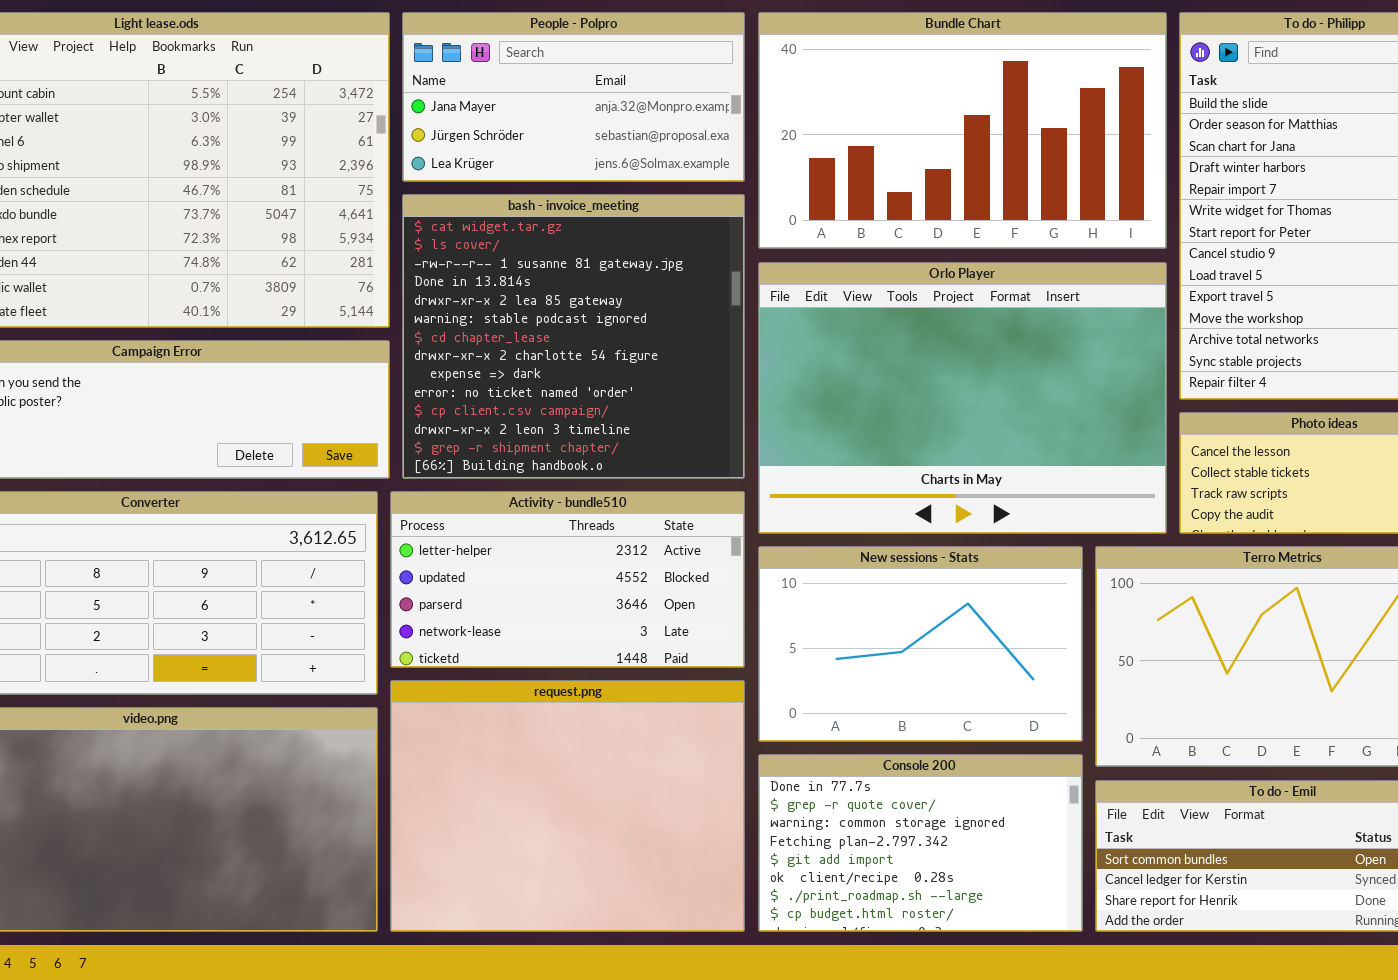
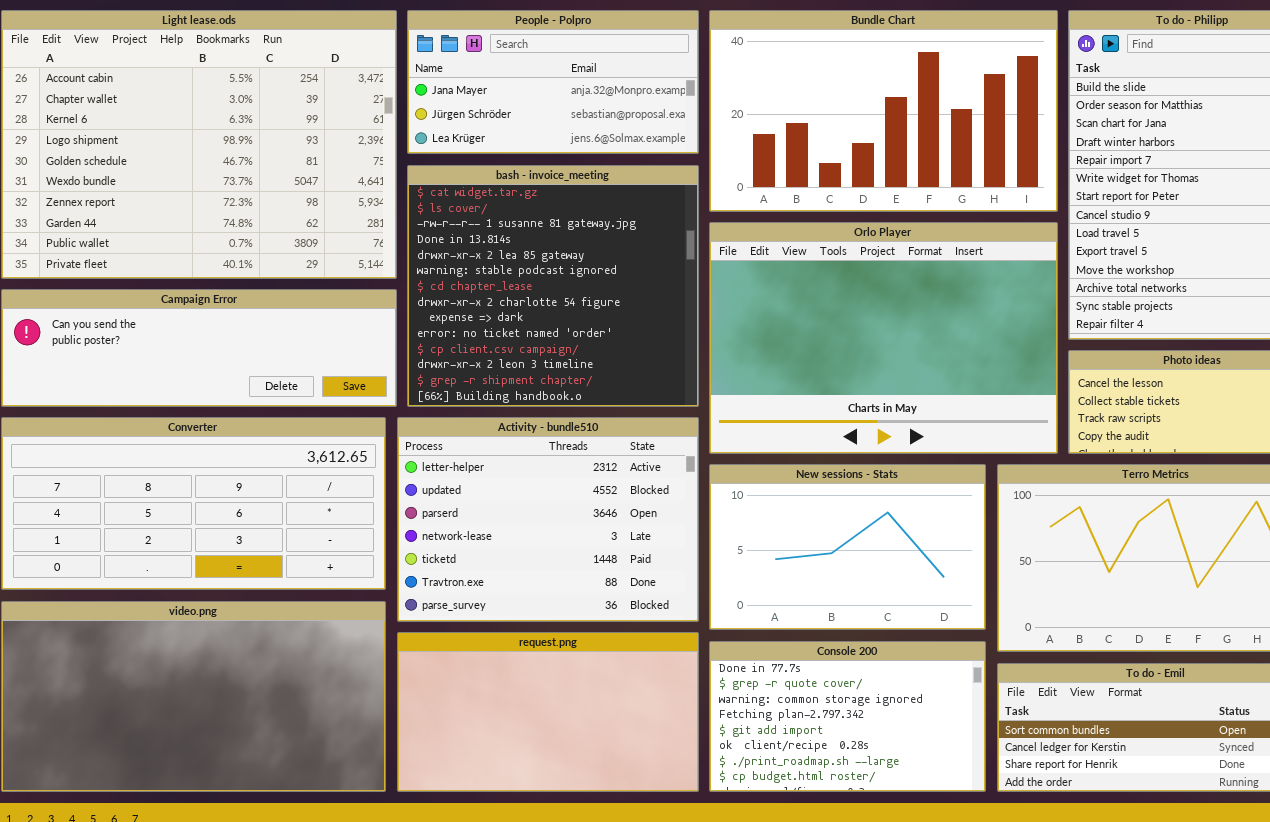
Activity - bundle510: [390,491,745,668] -> [397,417,699,622], resized
request.png: [390,680,745,932] -> [397,632,699,792], resized

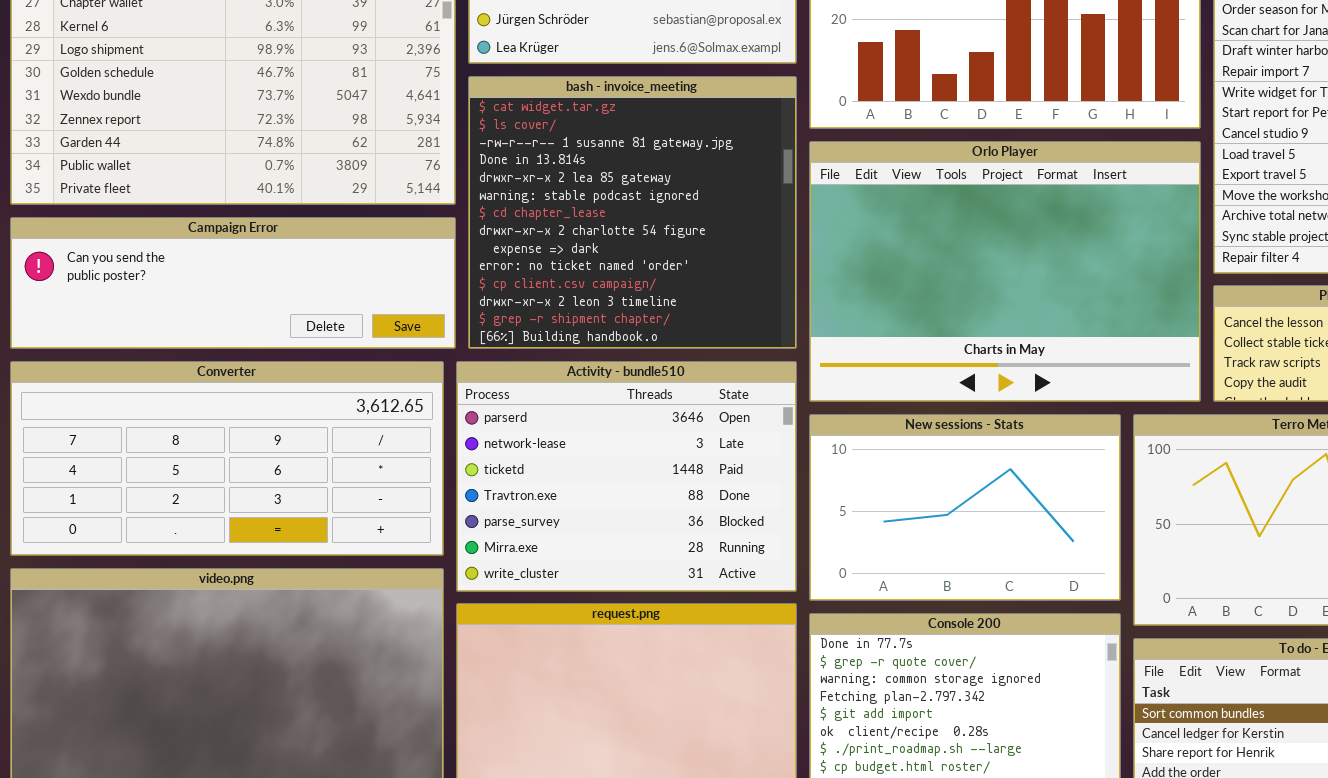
Activity - bundle510: [397,417,699,622] -> [456,361,797,592], scrolled down 2 rows

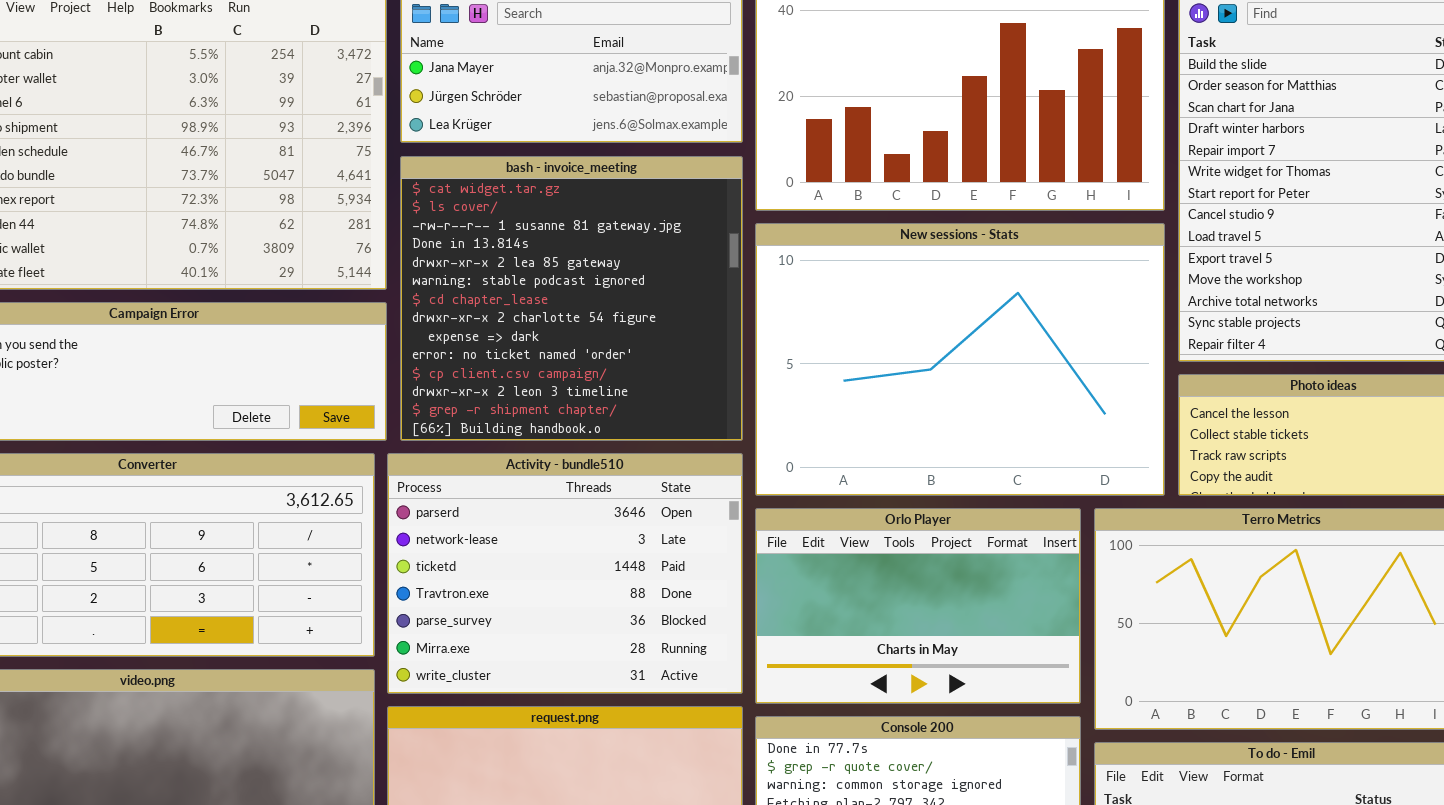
Orlo Player: [809,141,1201,402] -> [755,508,1081,704], moved, resized
New sessions - Stats: [809,414,1121,601] -> [755,223,1165,496], moved, resized

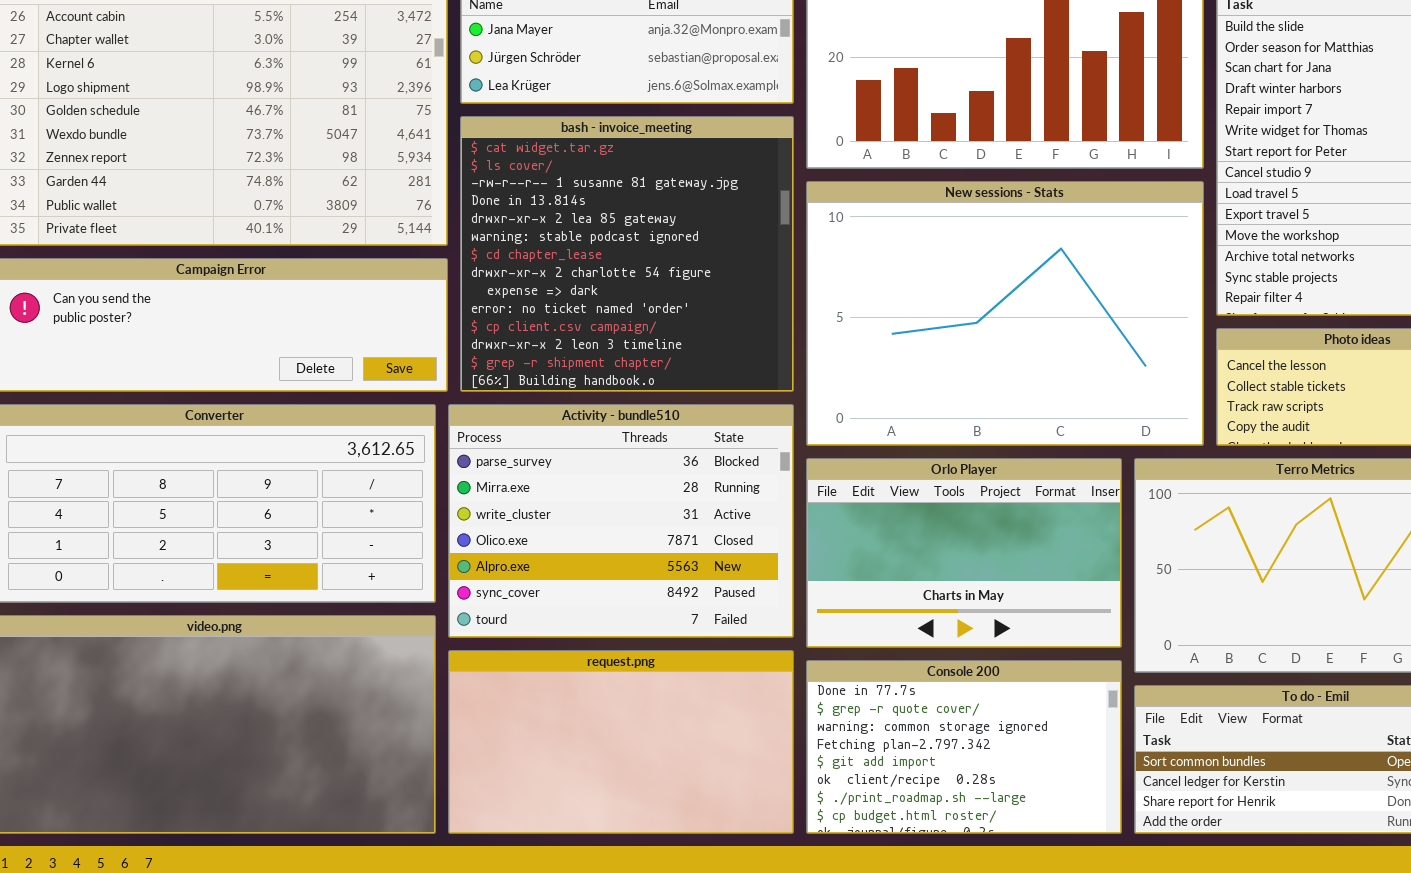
Activity - bundle510: [387,453,743,694] -> [448,404,794,638], scrolled down 4 rows

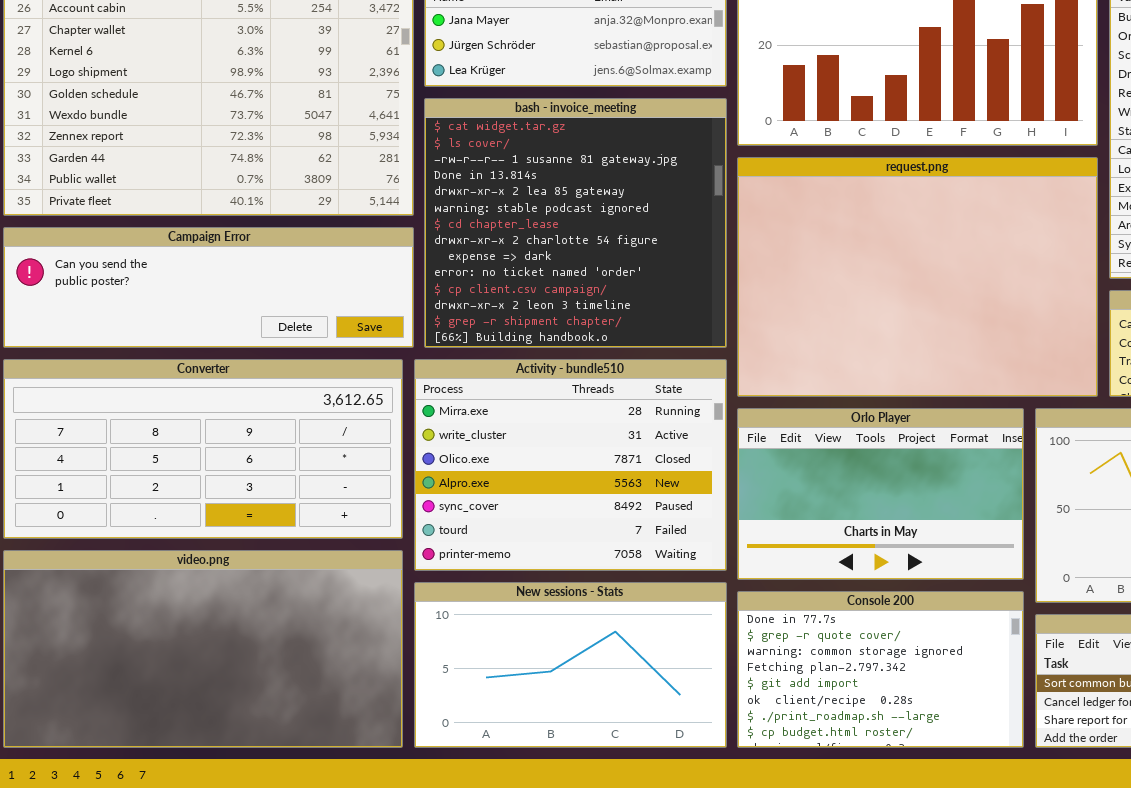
New sessions - Stats: [806,181,1204,446] -> [414,582,727,748], moved, resized
Activity - bundle510: [448,404,794,638] -> [414,359,727,571], scrolled down 1 row
request.png: [448,650,794,834] -> [737,157,1098,397], moved, resized

